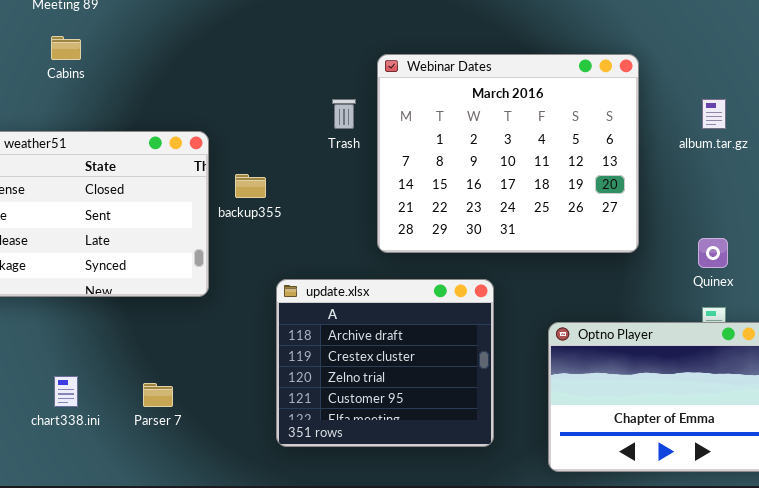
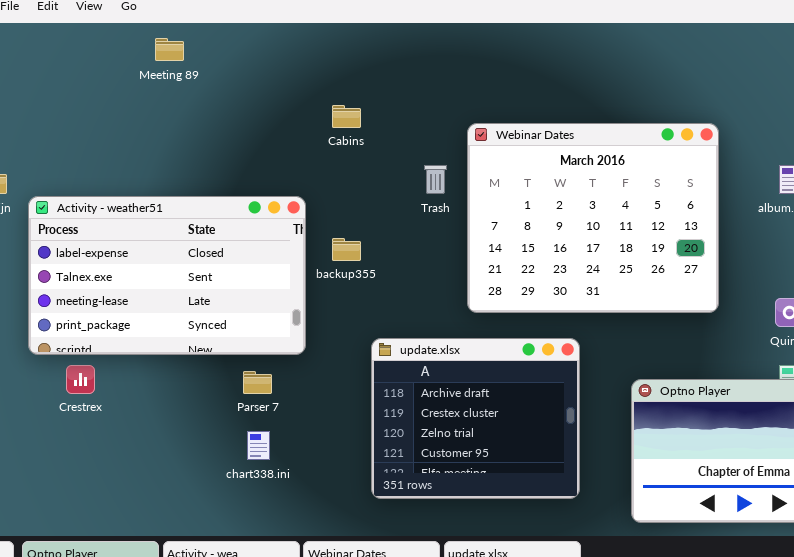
Cabins: [51,36,81,60] -> [332,105,361,128], moved
chart338.ini: [54,376,78,407] -> [247,431,270,460], moved
Parser 7: [143,383,173,407] -> [243,371,272,394], moved

